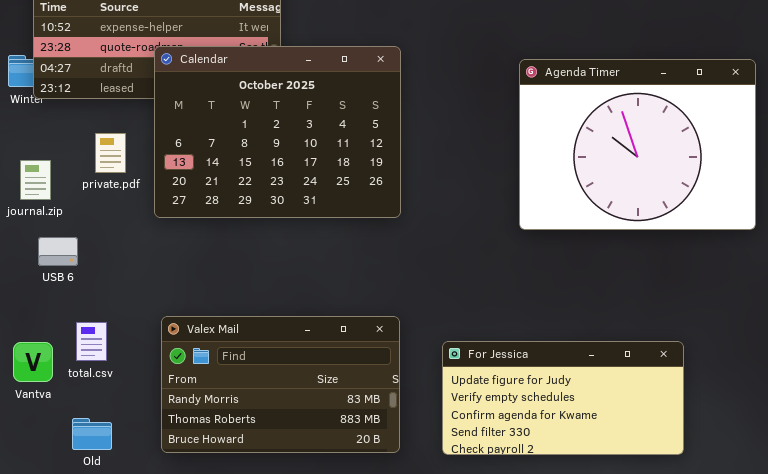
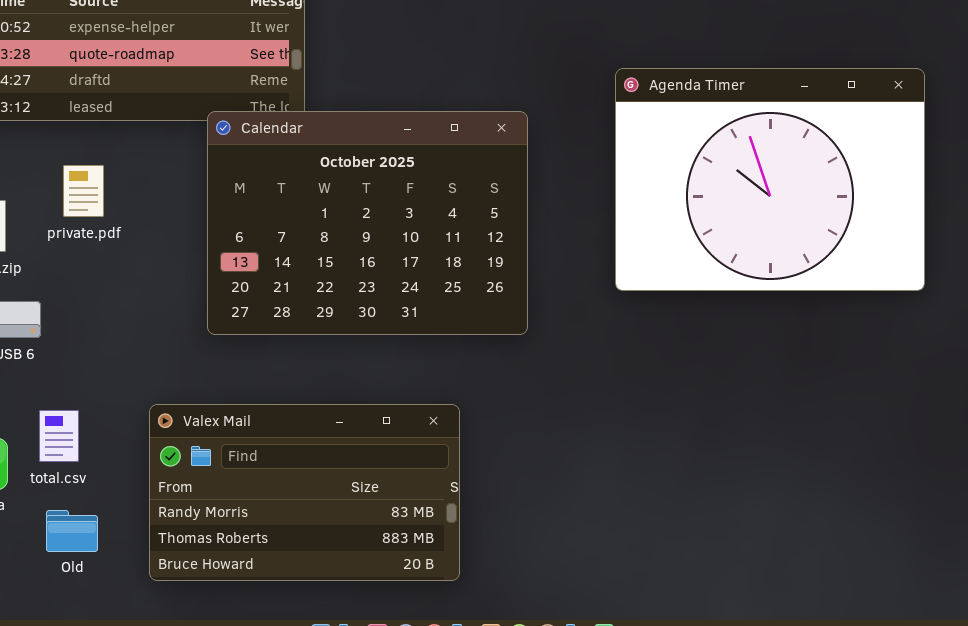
Calendar: [154,46,401,218] -> [207,111,528,335], moved
For Jessica: [442,341,684,455] -> none, closed
Old: [72,418,112,450] -> [46,510,98,552], moved

